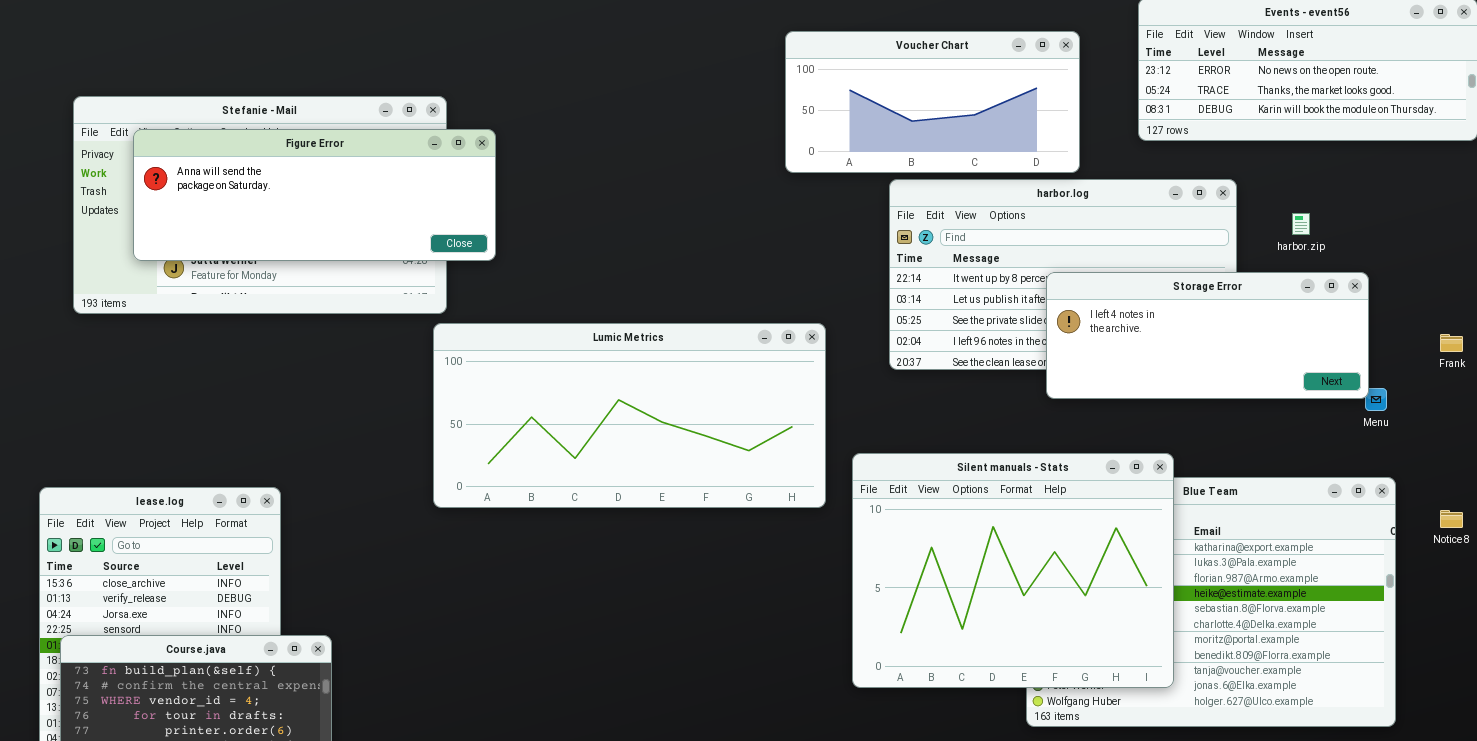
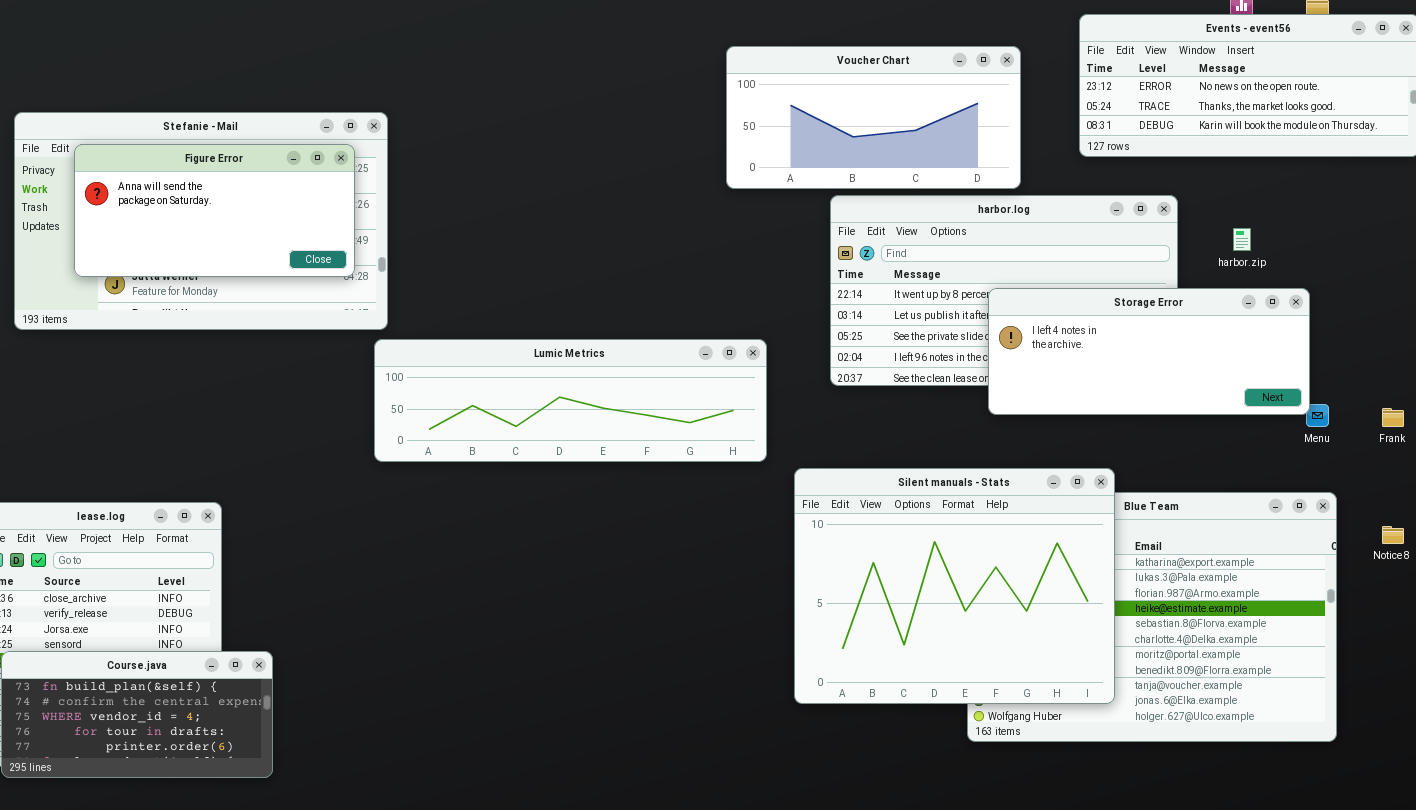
Figure Error: [133,129,496,261] -> [74,144,355,277], resized
Lumic Metrics: [433,323,826,508] -> [374,339,767,462], resized
Frank: [1440,334,1463,352] -> [1382,408,1404,427], moved

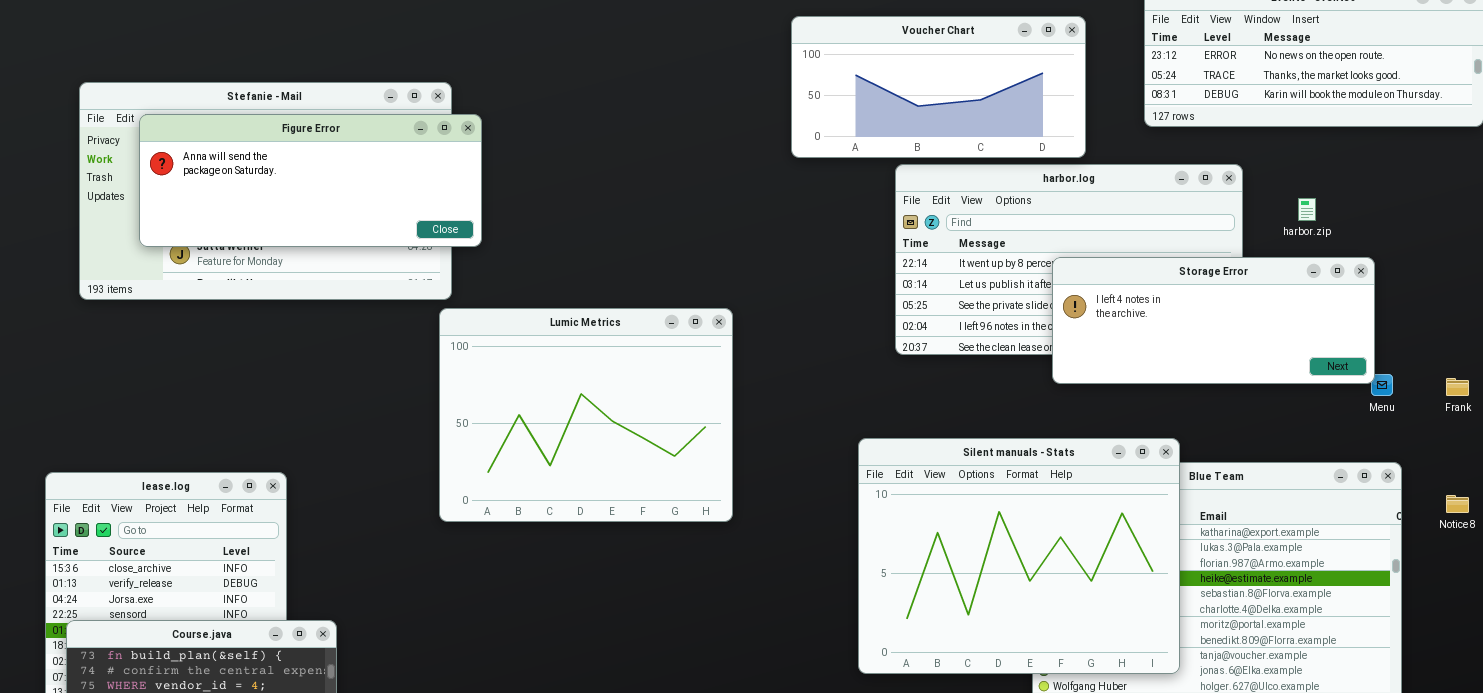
Figure Error: [74,144,355,277] -> [139,114,482,247], resized
Lumic Metrics: [374,339,767,462] -> [439,308,733,522], resized

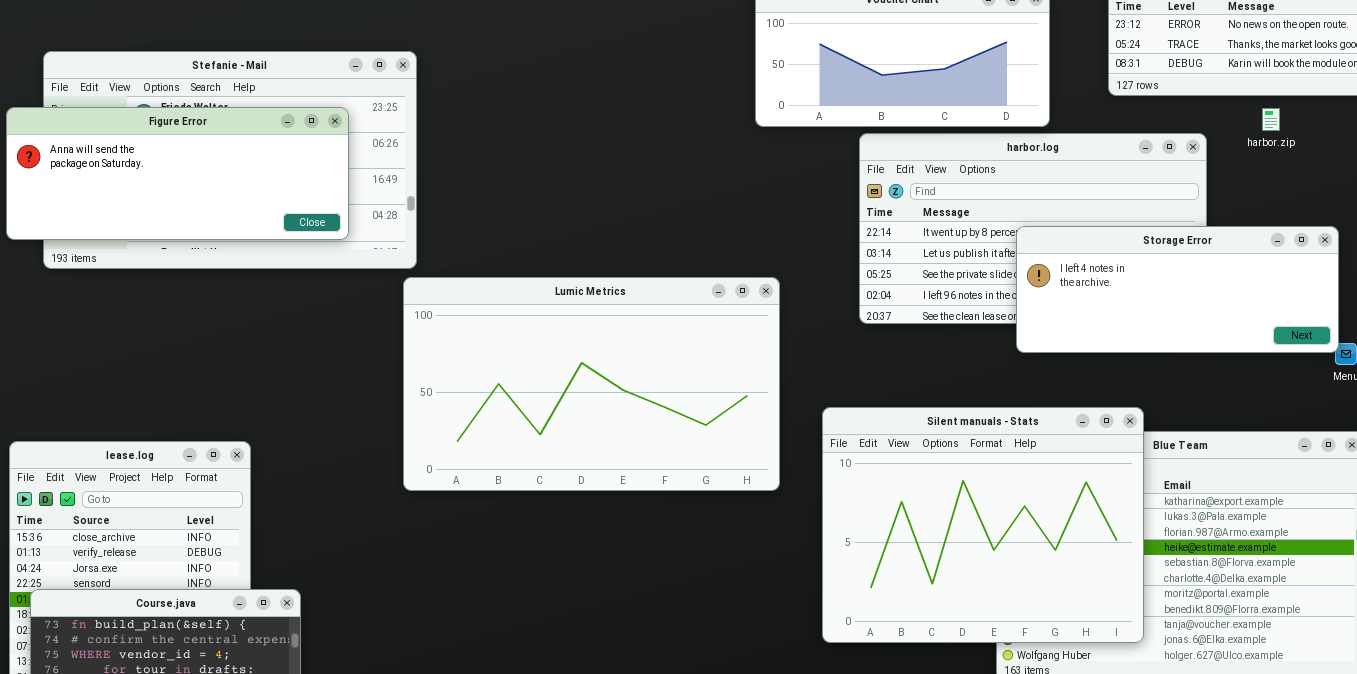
Figure Error: [139,114,482,247] -> [6,107,349,240], moved
harbor.zip: [1298,198,1316,221] -> [1262,108,1280,131], moved
Lumic Metrics: [439,308,733,522] -> [403,277,780,491], resized

